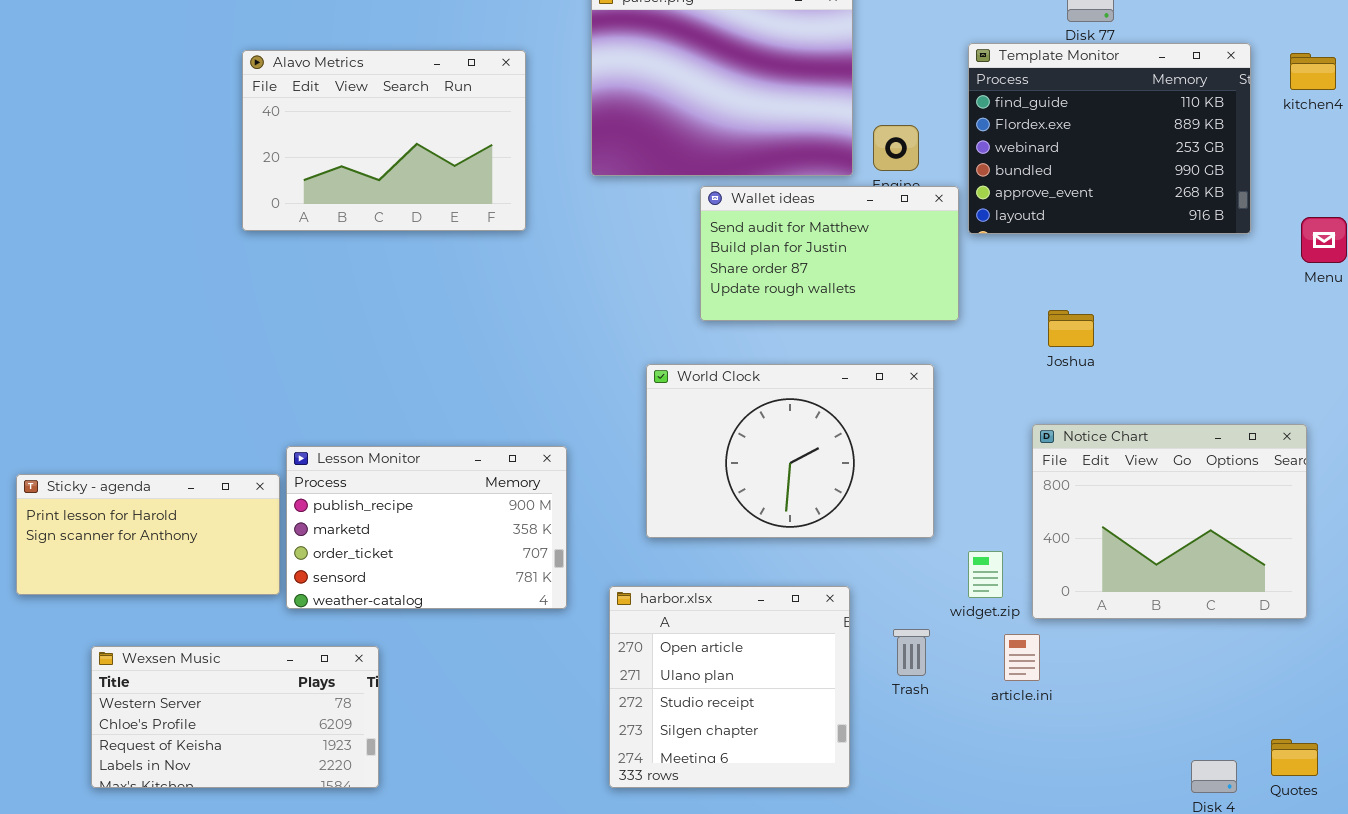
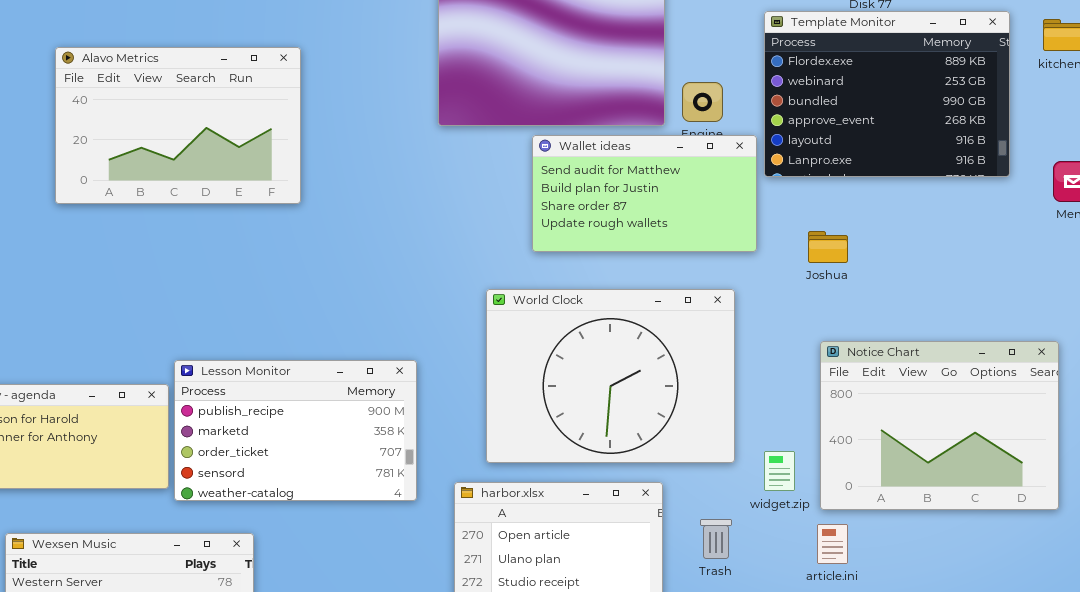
Template Monitor: [968,43,1251,234] -> [764,11,1010,177], scrolled down 1 row
Alavo Metrics: [242,50,526,231] -> [55,47,301,204], moved
Joshua: [1048,310,1094,347] -> [808,231,848,263], moved
World Clock: [646,364,934,538] -> [486,289,735,463], resized
article.ini: [1004,634,1040,681] -> [817,524,848,564], moved

